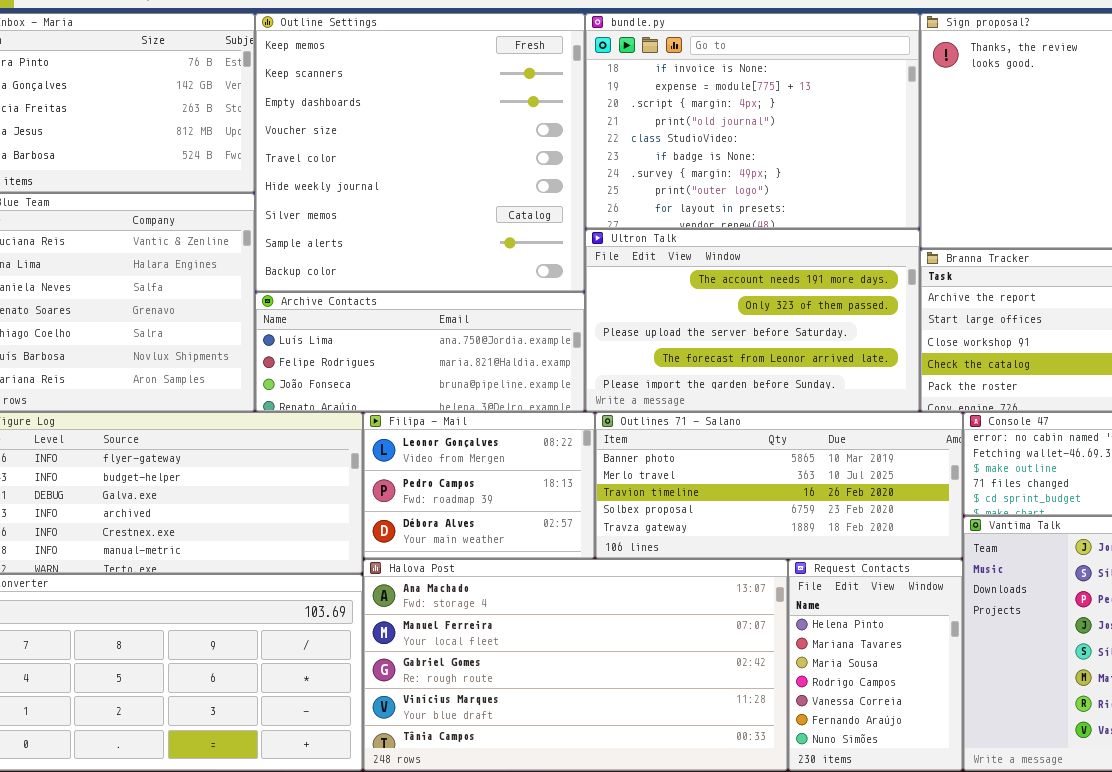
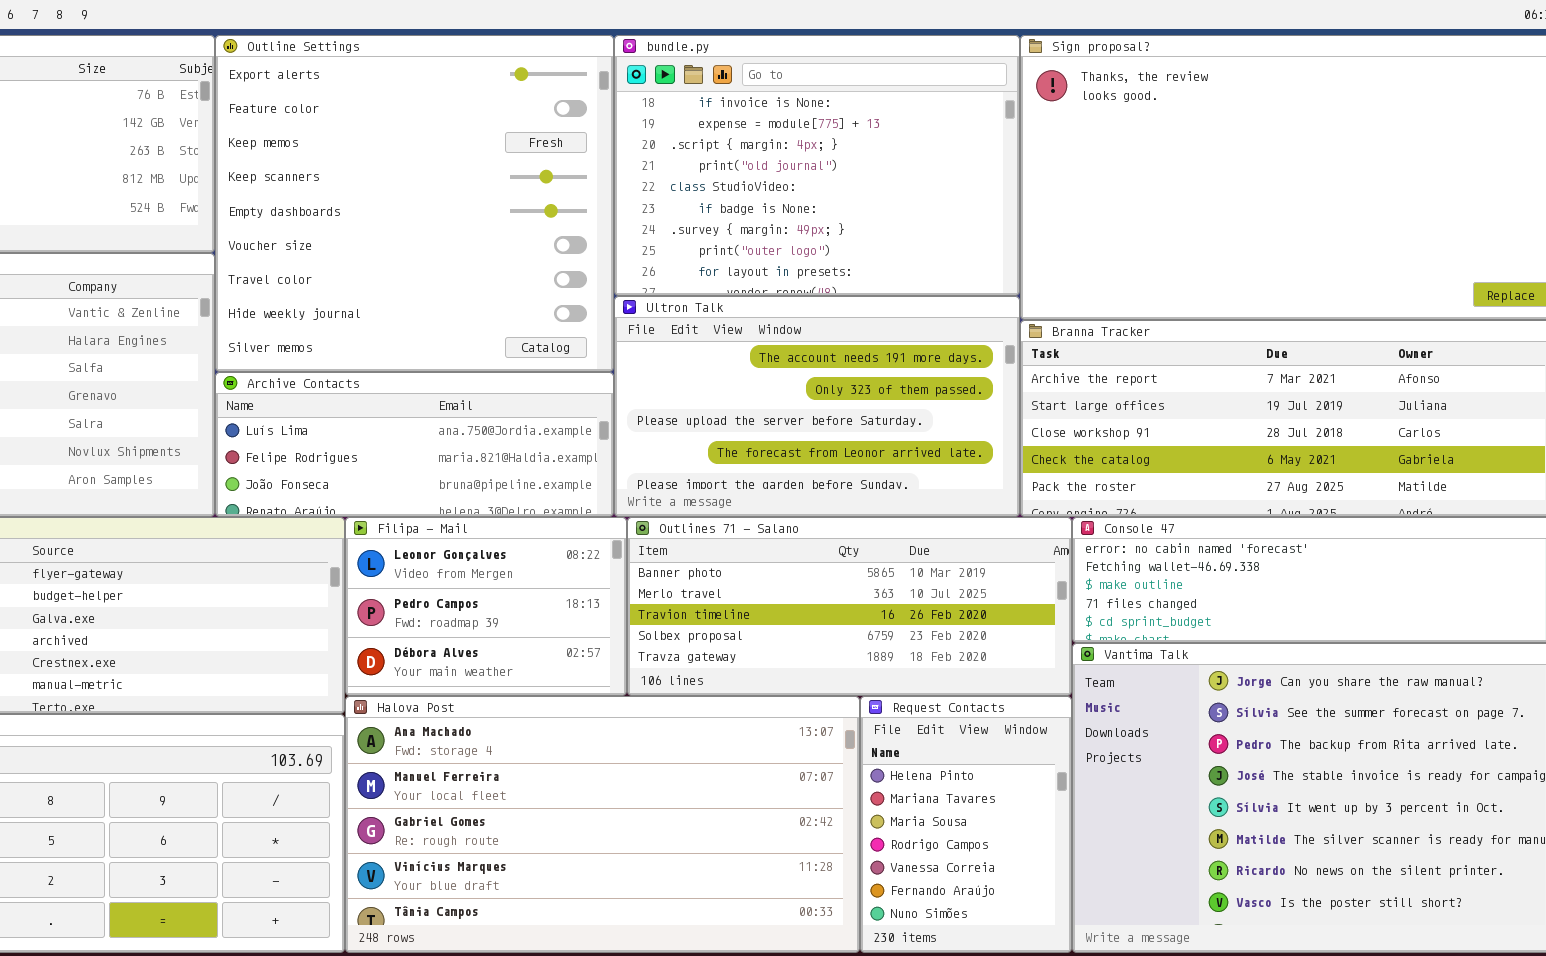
Outline Settings: [255,13,585,292] -> [215,35,614,372], scrolled up 2 rows

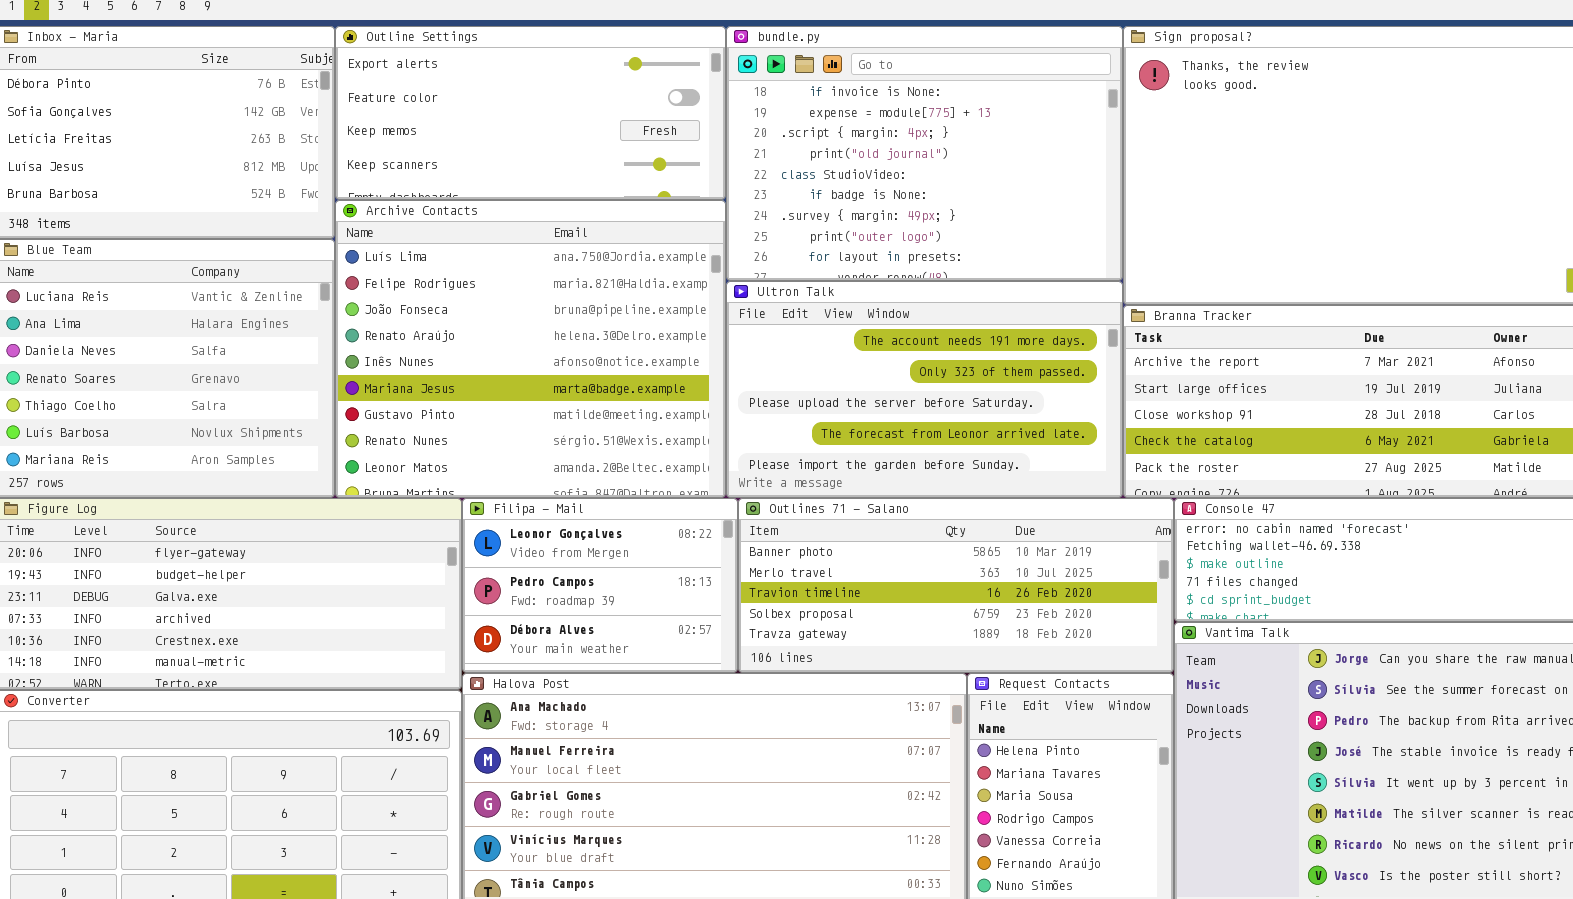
Outline Settings: [215,35,614,372] -> [335,26,726,200], resized
Archive Contacts: [215,372,614,517] -> [335,200,726,498], resized

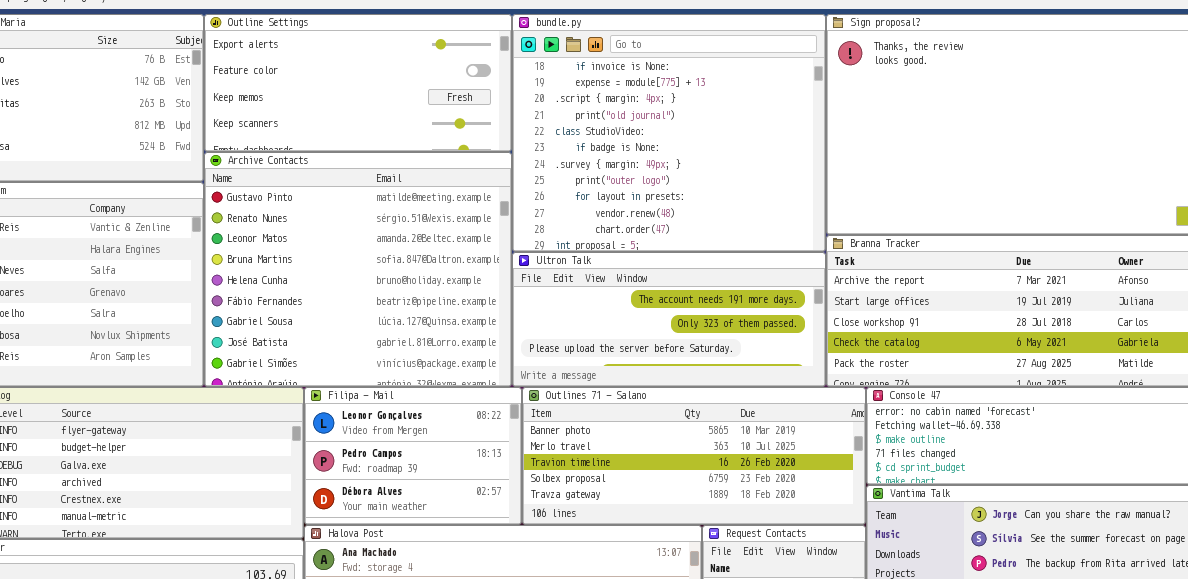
bundle.py: [726,26,1123,281] -> [512,14,826,252], resized
Archive Contacts: [335,200,726,498] -> [204,152,512,387], scrolled down 6 rows
Ultron Talk: [726,281,1123,498] -> [512,252,826,387], resized

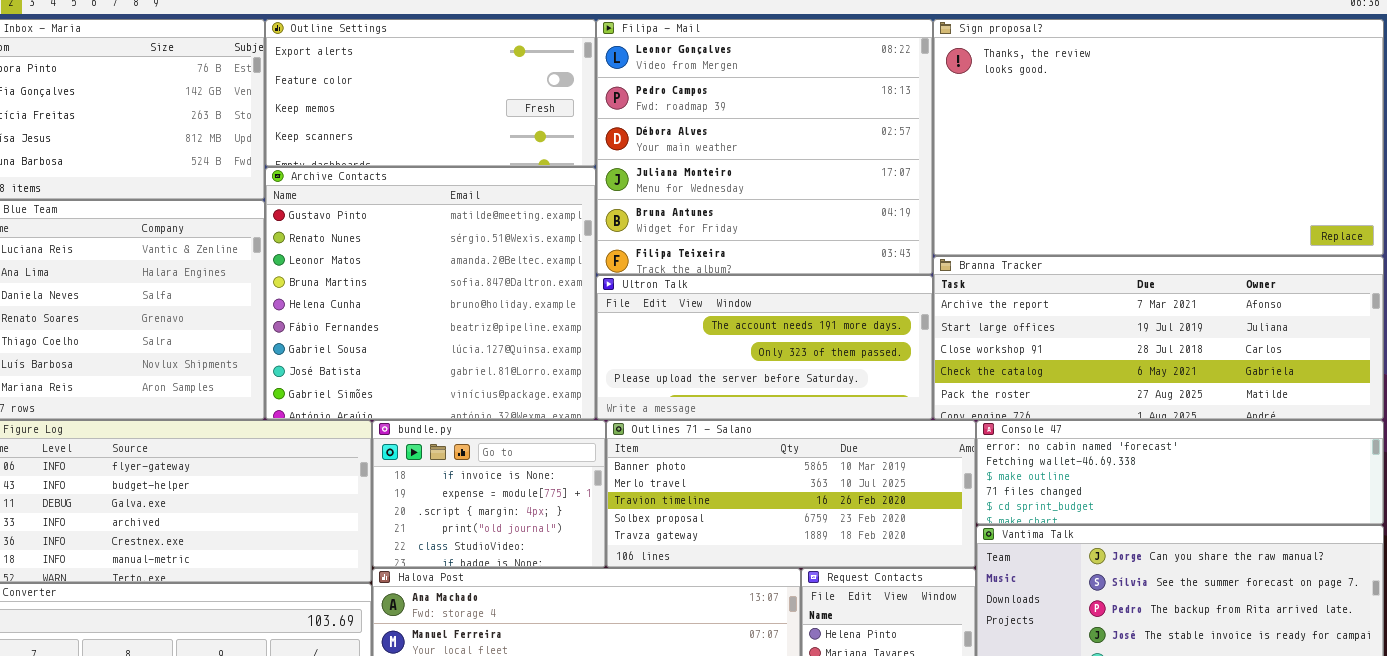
bundle.py: [512,14,826,252] -> [372,420,606,568], moved, resized
Filipa - Mail: [304,387,522,525] -> [596,19,933,275], moved, resized

